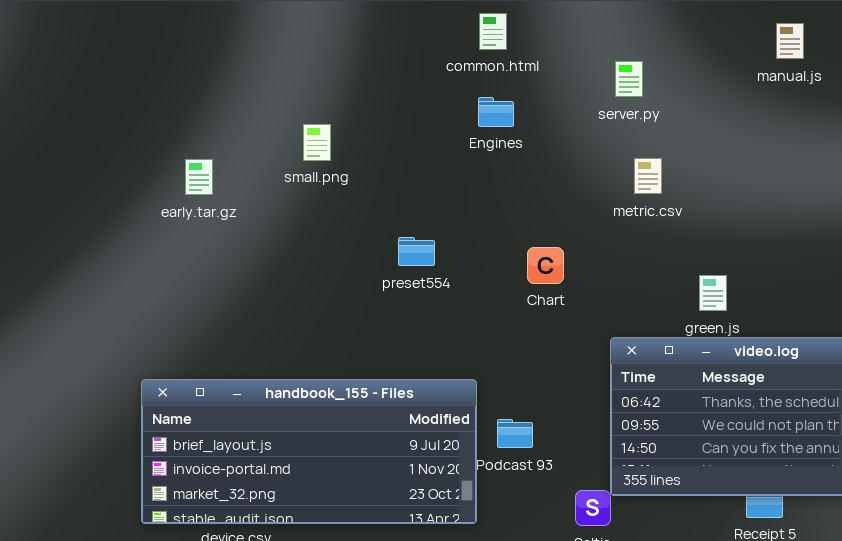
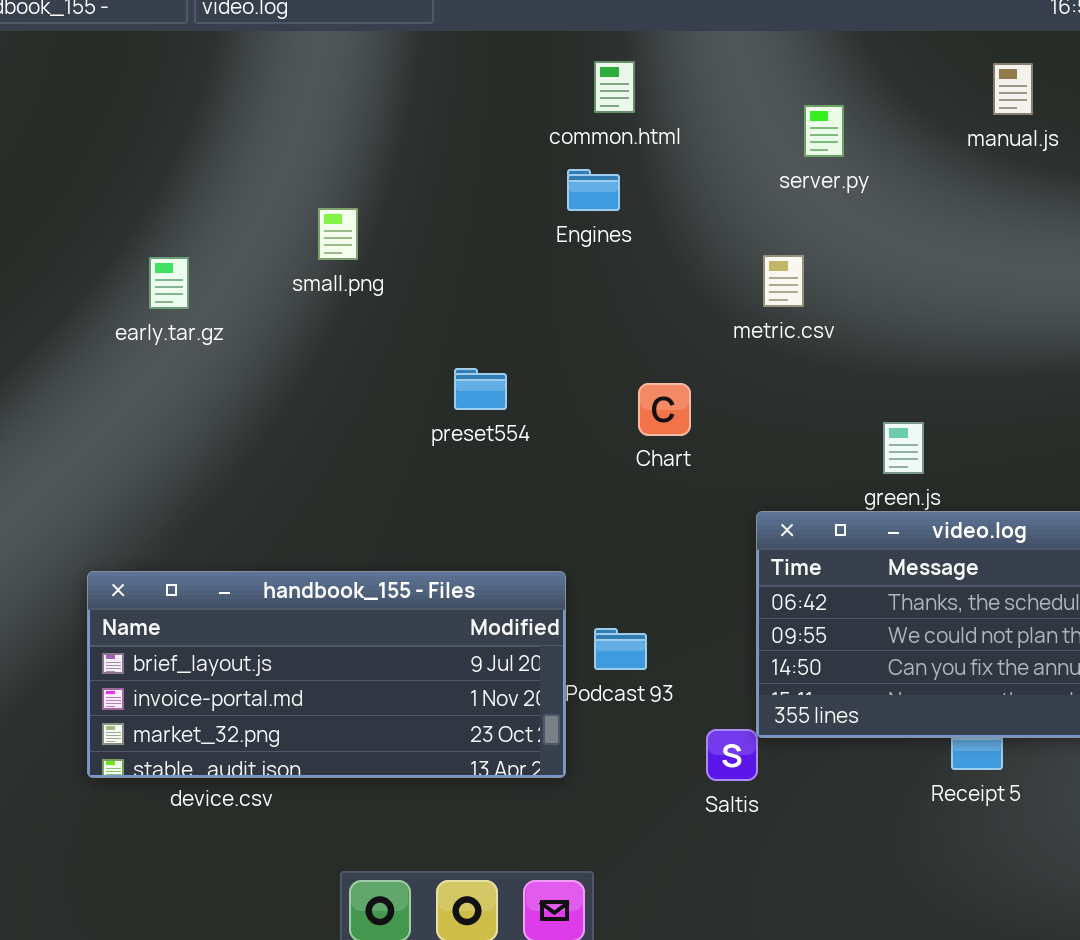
common.html: [479,13,507,50] -> [594,61,635,113], moved
server.py: [615,61,643,97] -> [804,105,844,157], moved
metric.csv: [634,158,662,194] -> [763,255,804,307], moved

